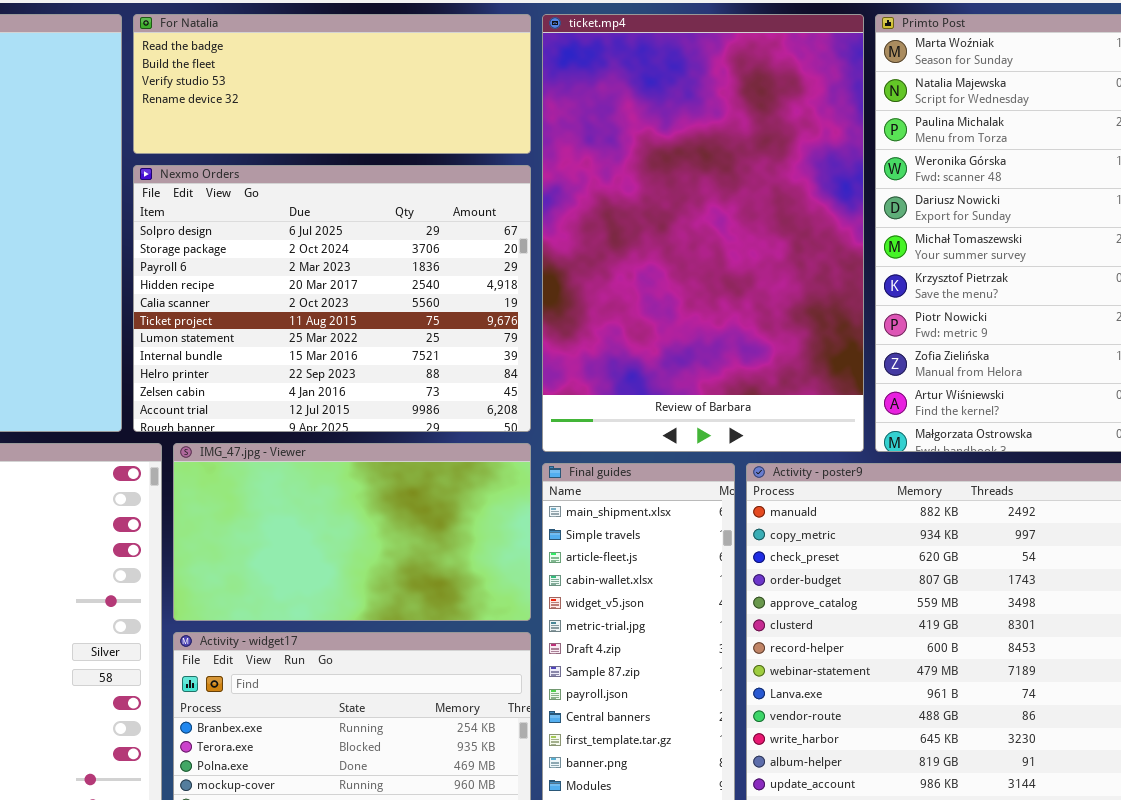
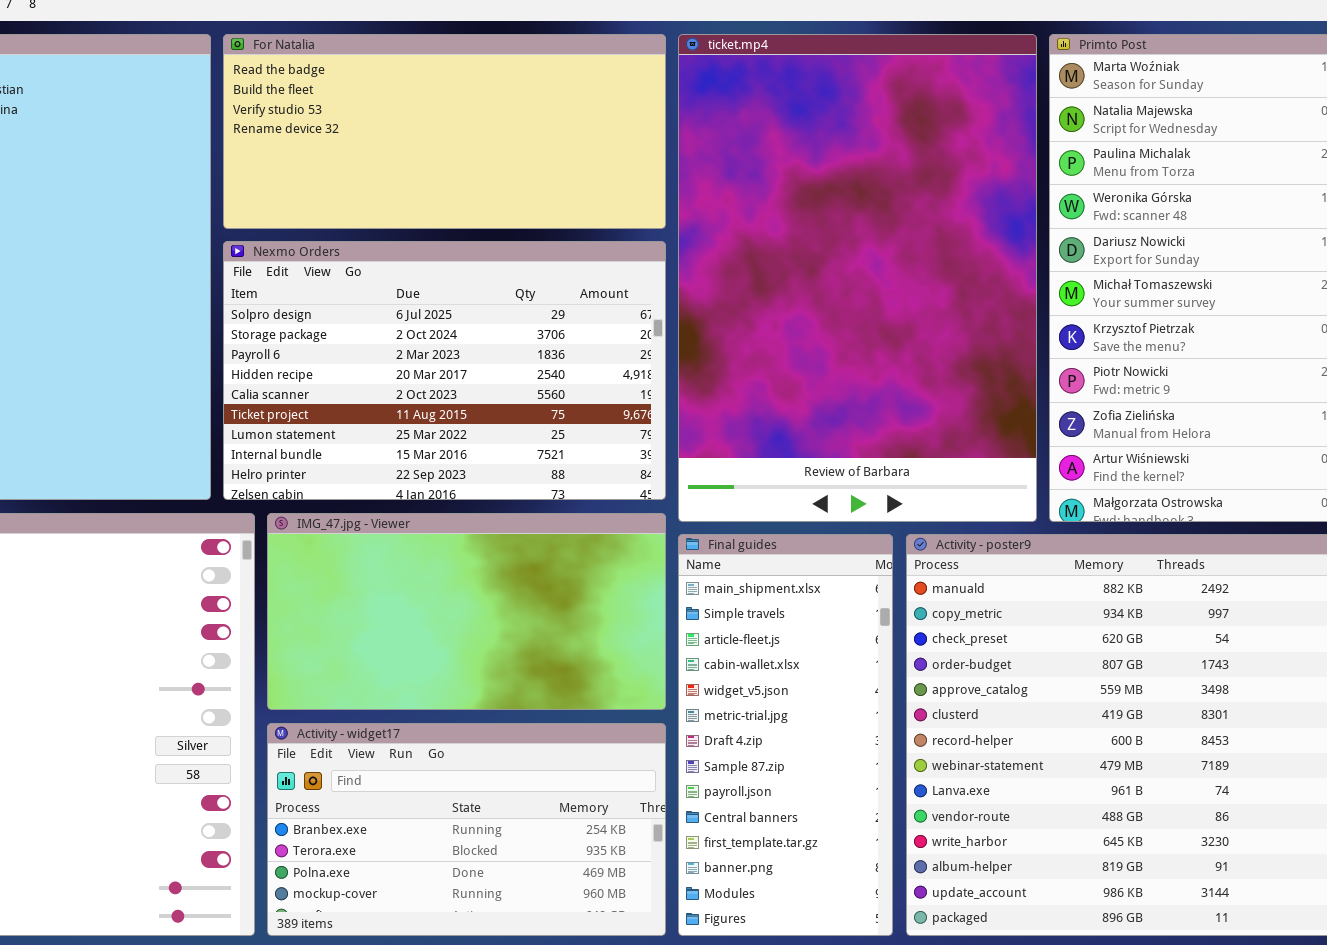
For Natalia: [133,14,531,154] -> [223,34,666,229], resized
Nexmo Orders: [133,165,531,432] -> [223,241,666,500], resized

